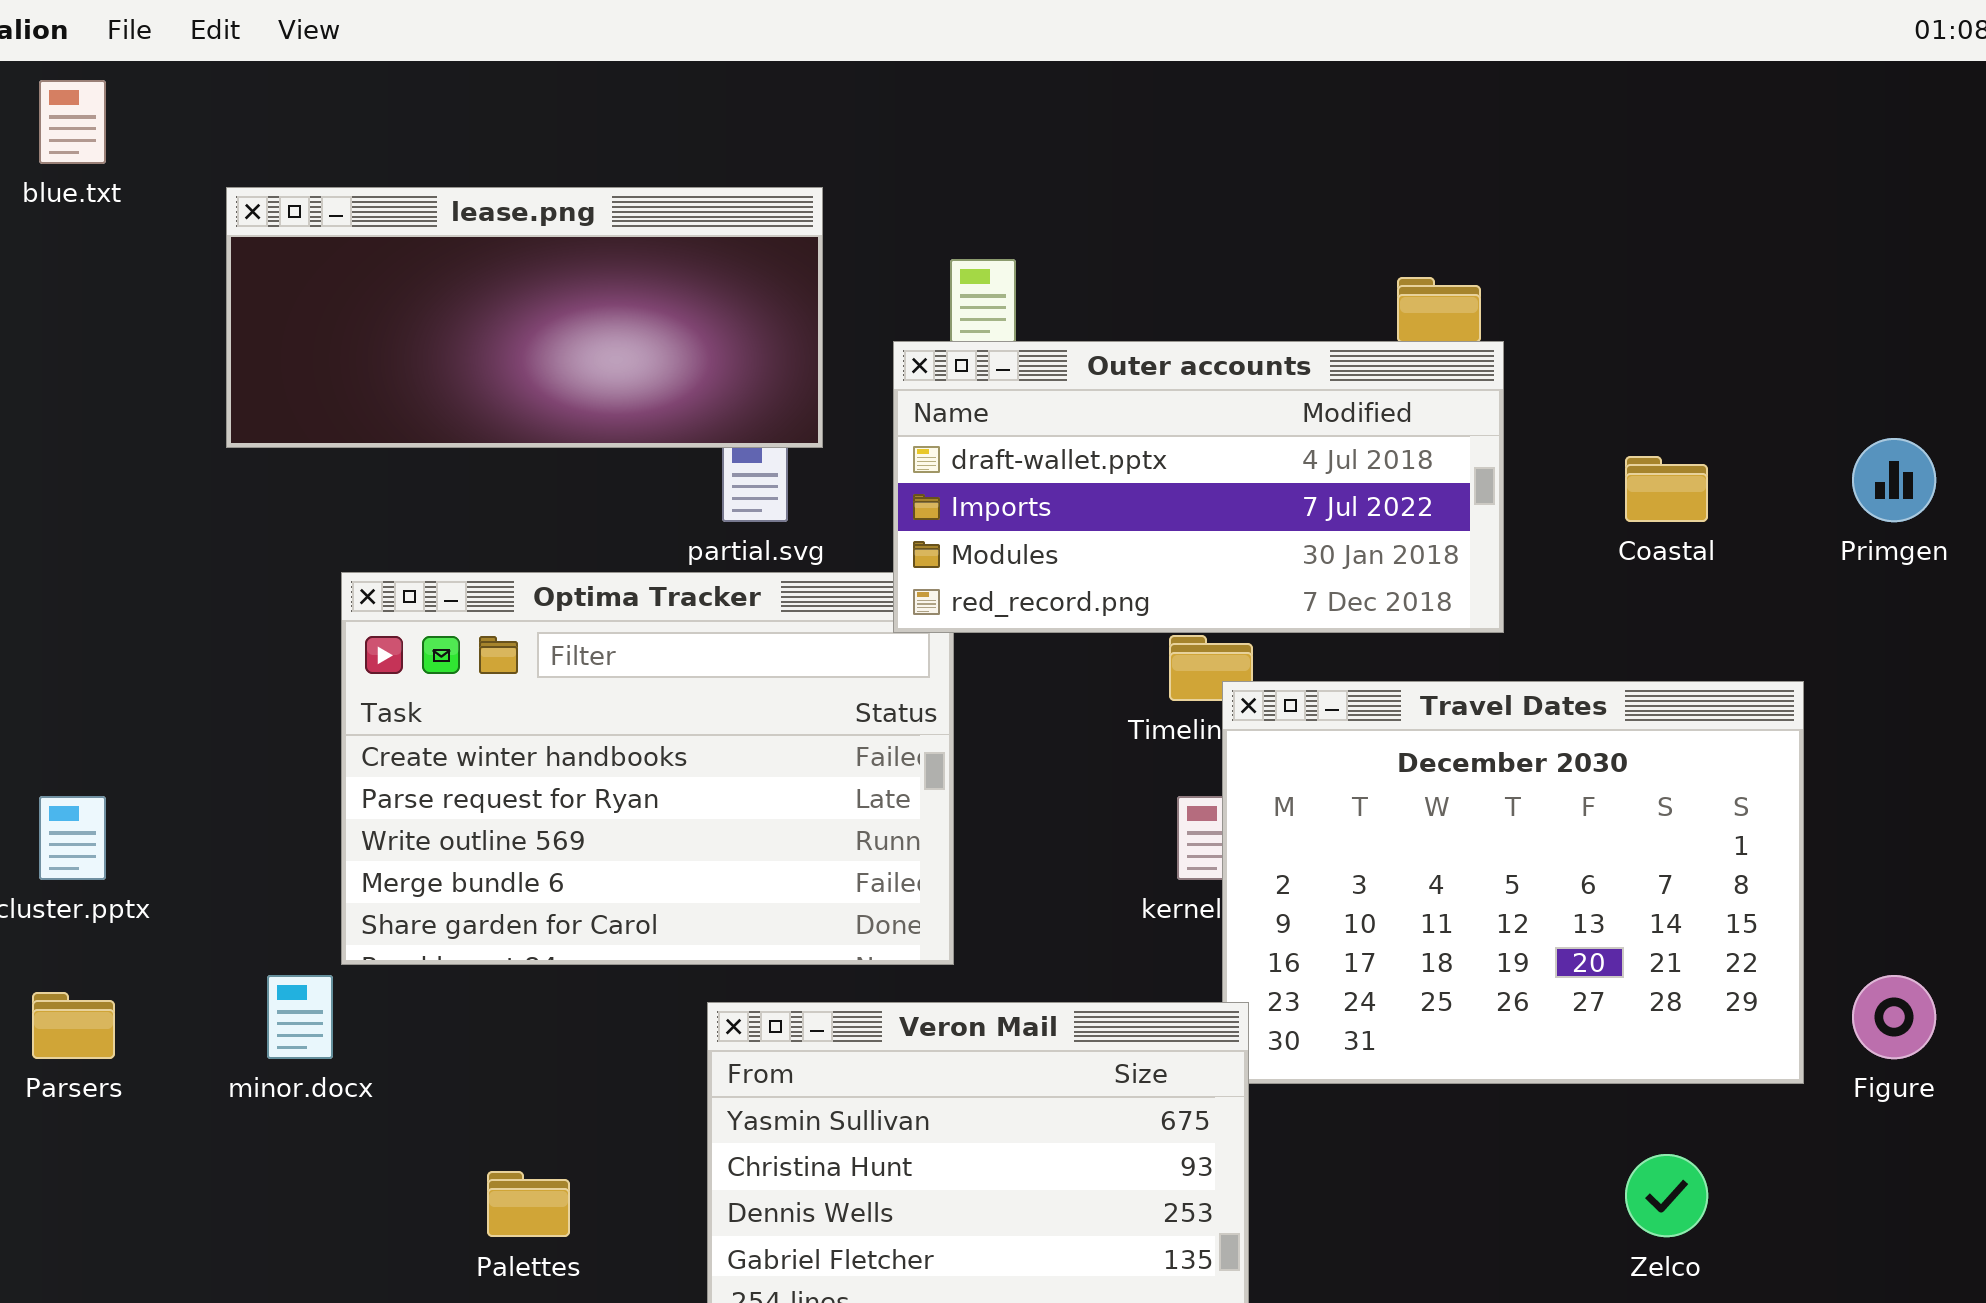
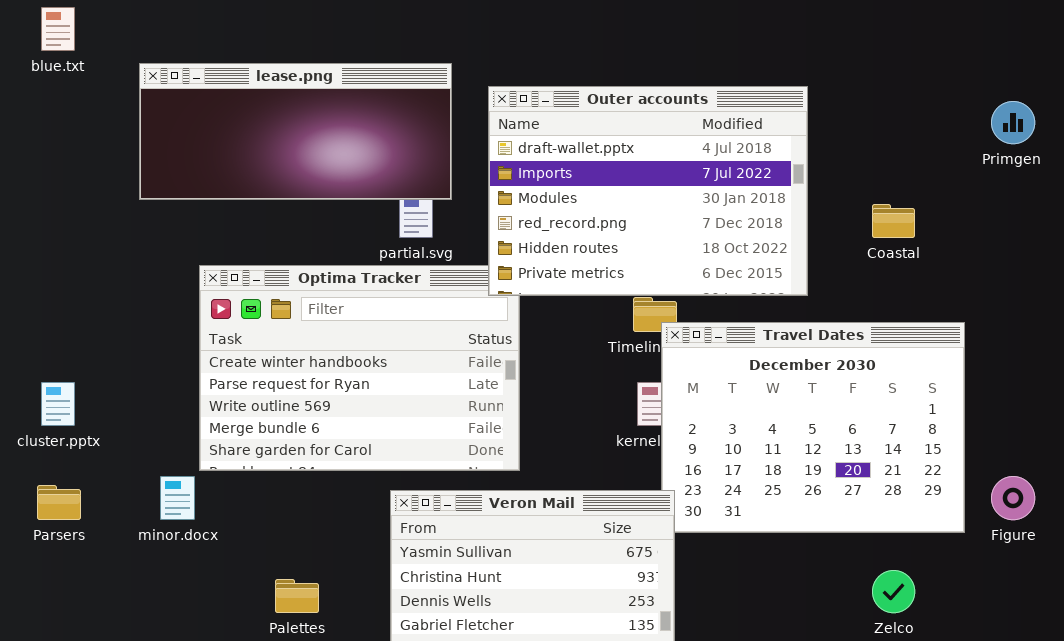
Outer accounts: [893,341,1504,633] -> [488,86,808,296], resized
Primgen: [1852,438,1936,522] -> [991,101,1035,144], moved

